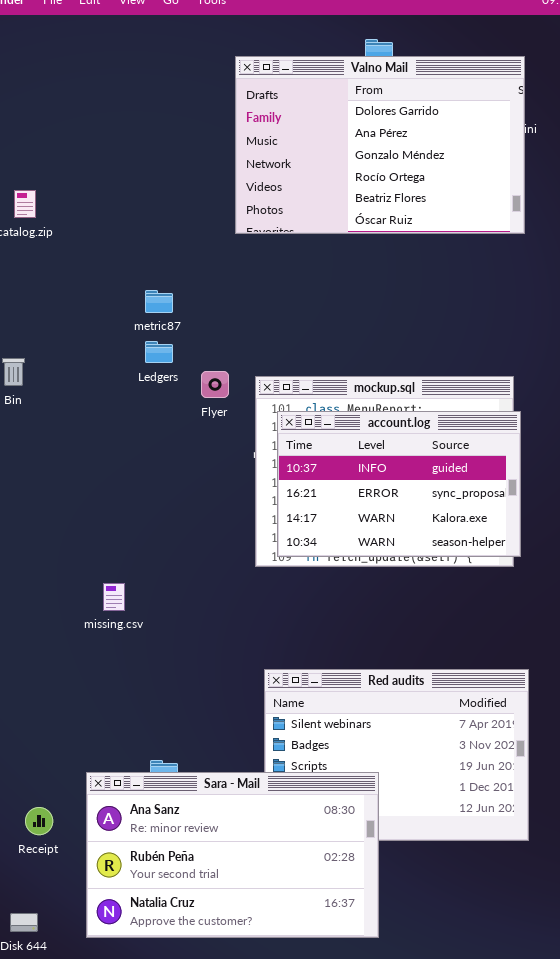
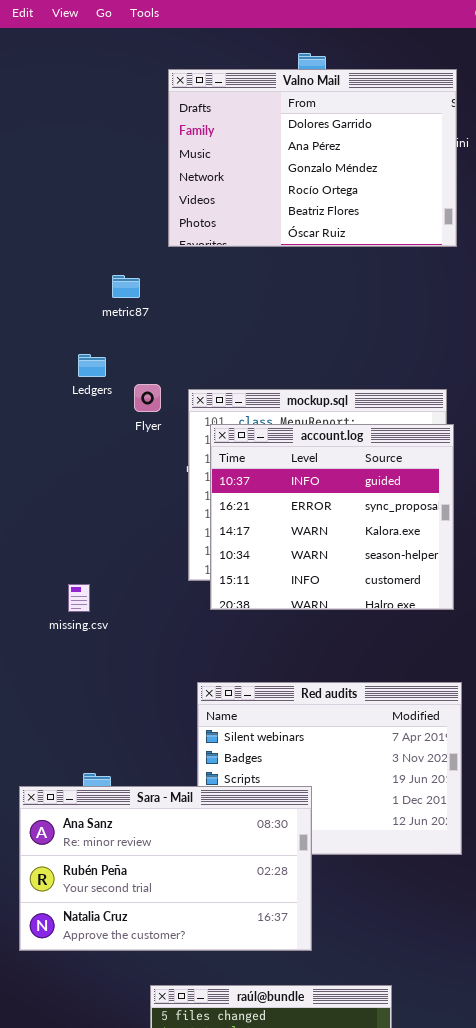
metric87: [145,290,173,313] -> [112,275,140,298], moved
account.log: [277,411,521,557] -> [210,424,454,610], resized
missing.csv: [103,583,125,611] -> [68,584,90,612], moved

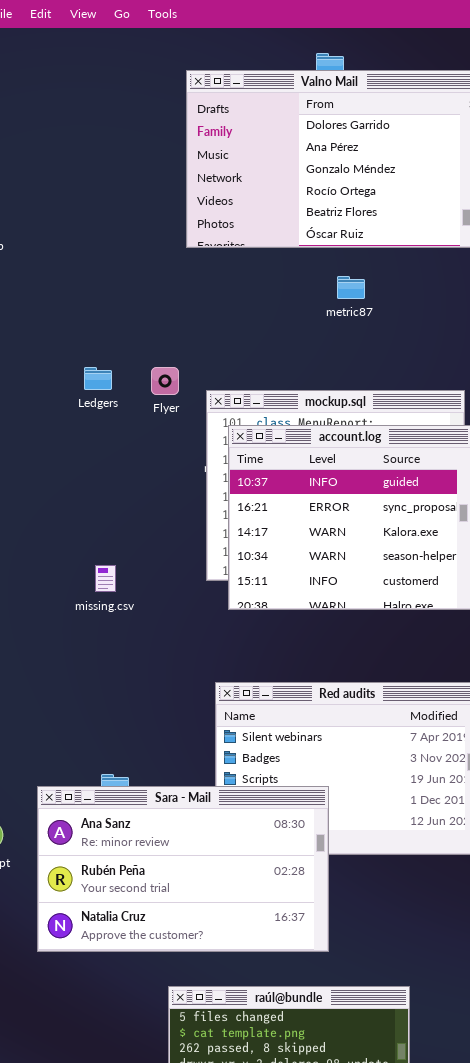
metric87: [112,275,140,298] -> [337,276,365,299], moved
Ledgers: [78,354,106,377] -> [84,367,112,390], moved
Flyer: [134,384,161,412] -> [151,367,179,395], moved
missing.csv: [68,584,90,612] -> [95,565,116,592], moved

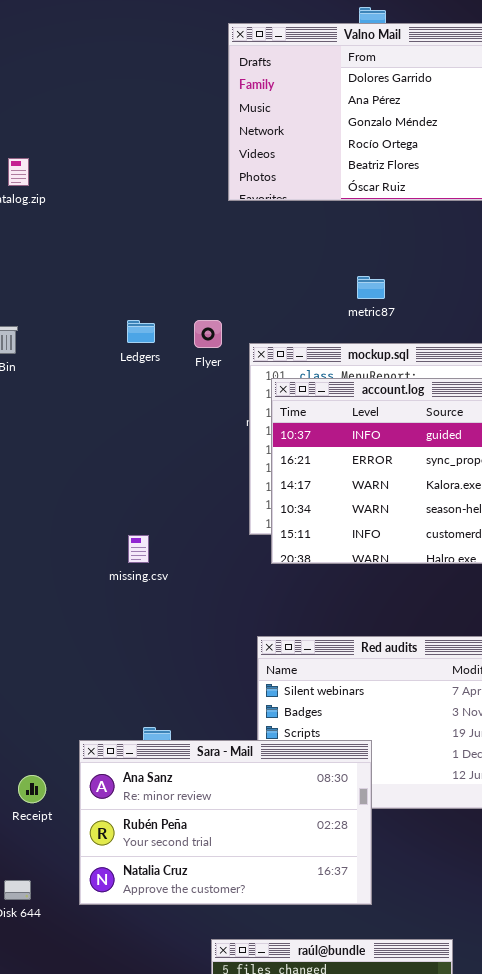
metric87: [337,276,365,299] -> [357,276,385,299], moved
missing.csv: [95,565,116,592] -> [128,535,149,563], moved

